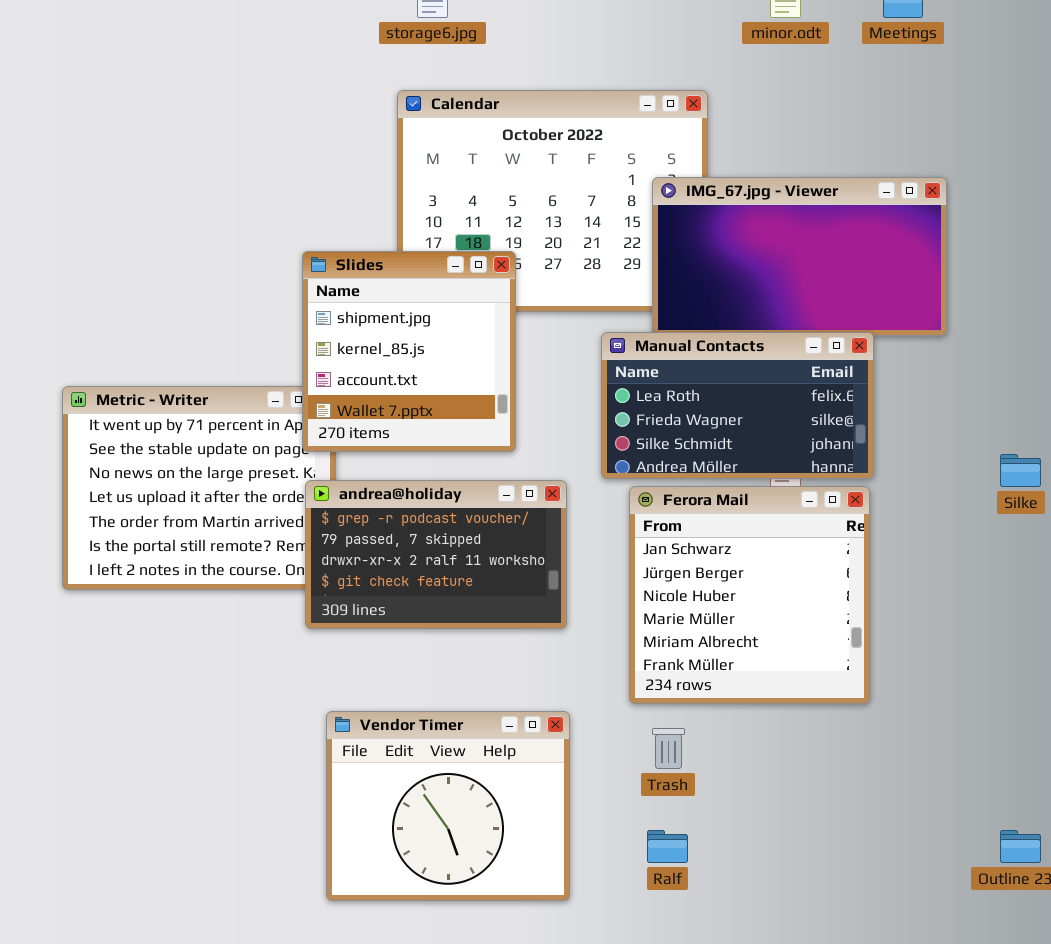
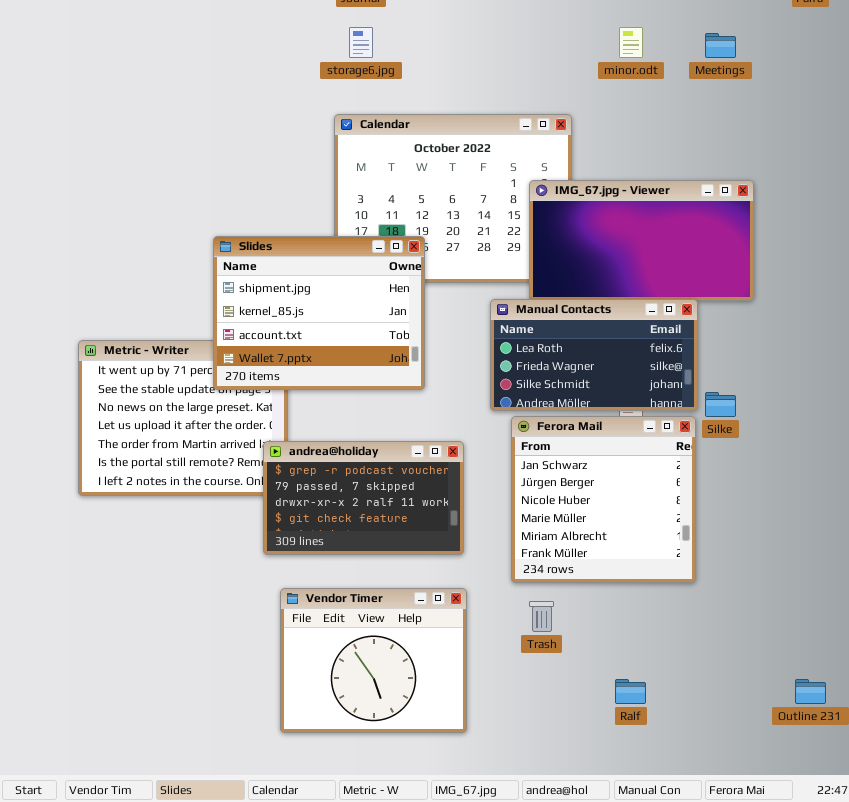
Slides: [302,251,516,452] -> [213,236,425,390], resized
Silke: [1000,454,1041,487] -> [705,392,736,417], moved
andrea@holiday: [305,480,567,629] -> [263,441,464,555], moved
Ralf: [647,830,688,863] -> [615,679,646,704], moved

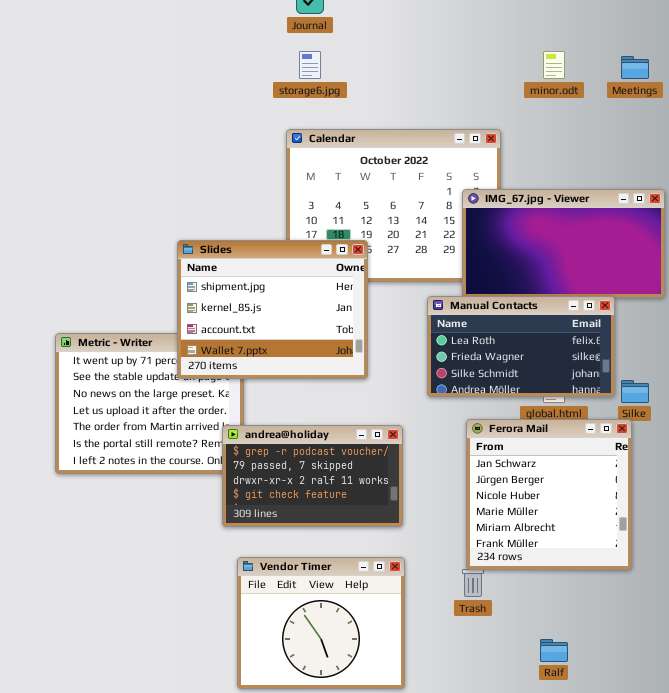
Ferora Mail: [511,416,696,583] -> [466,419,632,570], moved

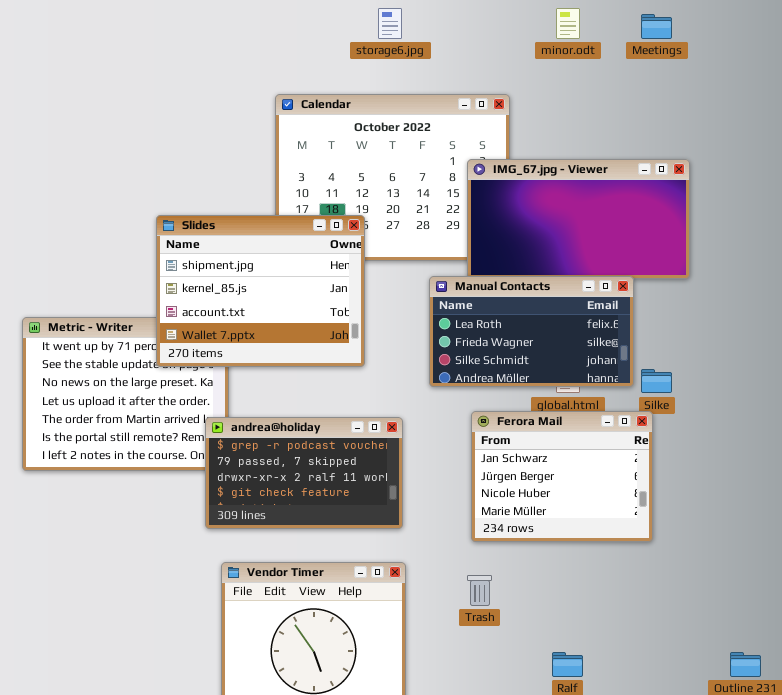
storage6.jpg: [299,51,321,79] -> [378,8,402,39], moved
Ferora Mail: [466,419,632,570] -> [471,411,653,542], resized

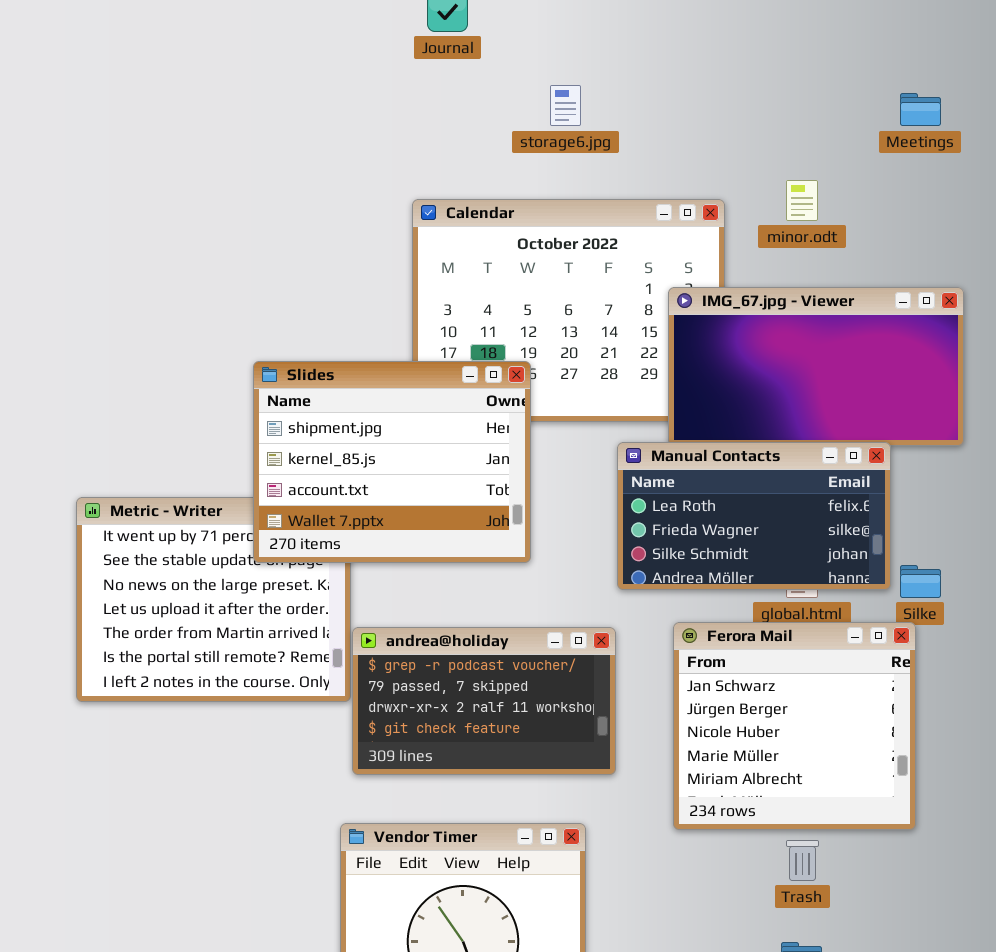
minor.odt: [556,8,580,39] -> [786,180,818,221], moved
Ferora Mail: [471,411,653,542] -> [673,622,916,830], resized
andrea@holiday: [205,417,403,529] -> [352,627,616,775], moved
Trash: [467,575,492,606] -> [786,840,819,881], moved

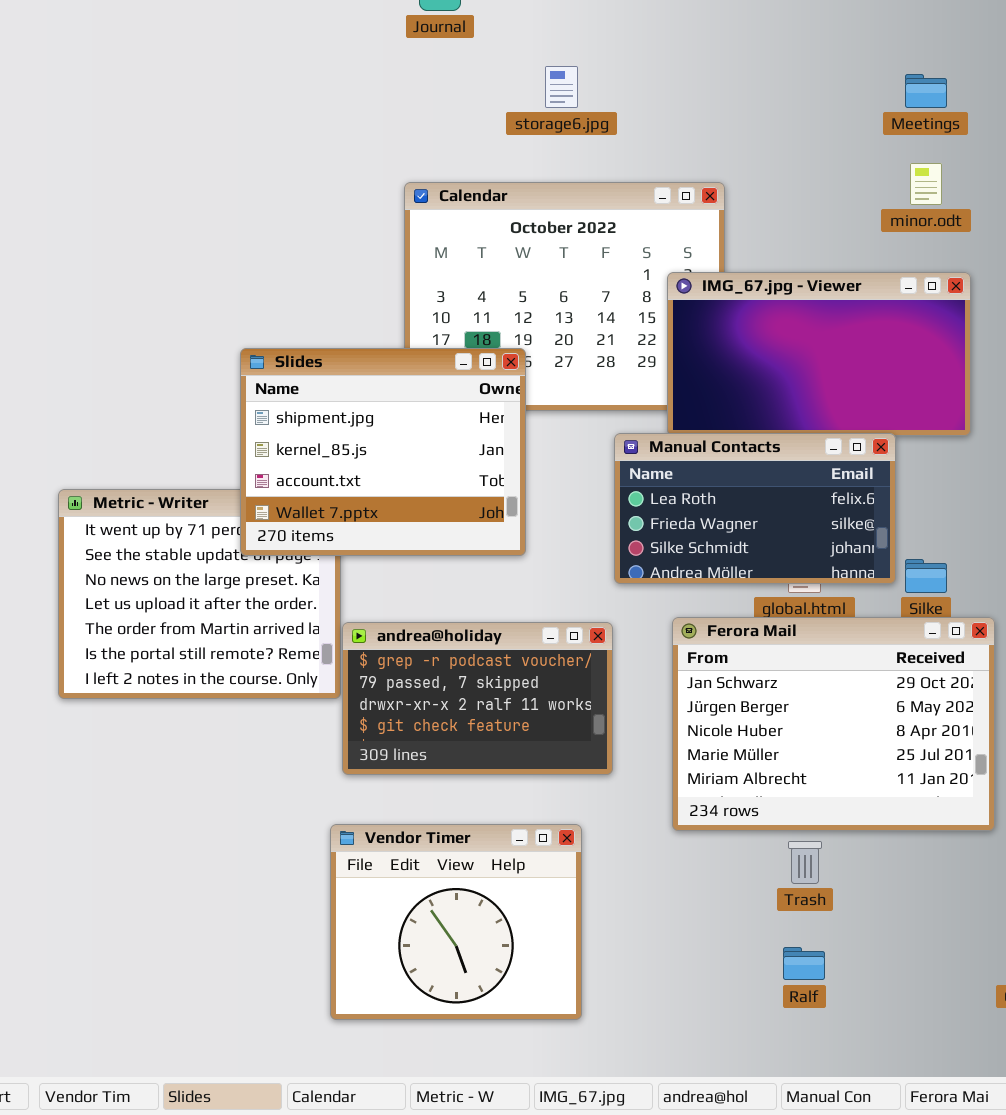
minor.odt: [786,180,818,221] -> [910,163,942,205], moved
Ferora Mail: [673,622,916,830] -> [672,617,995,831], resized

